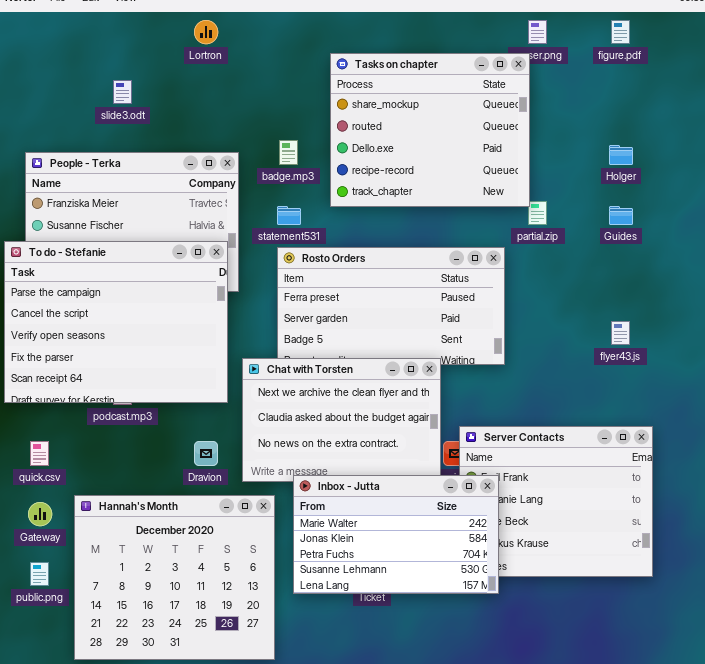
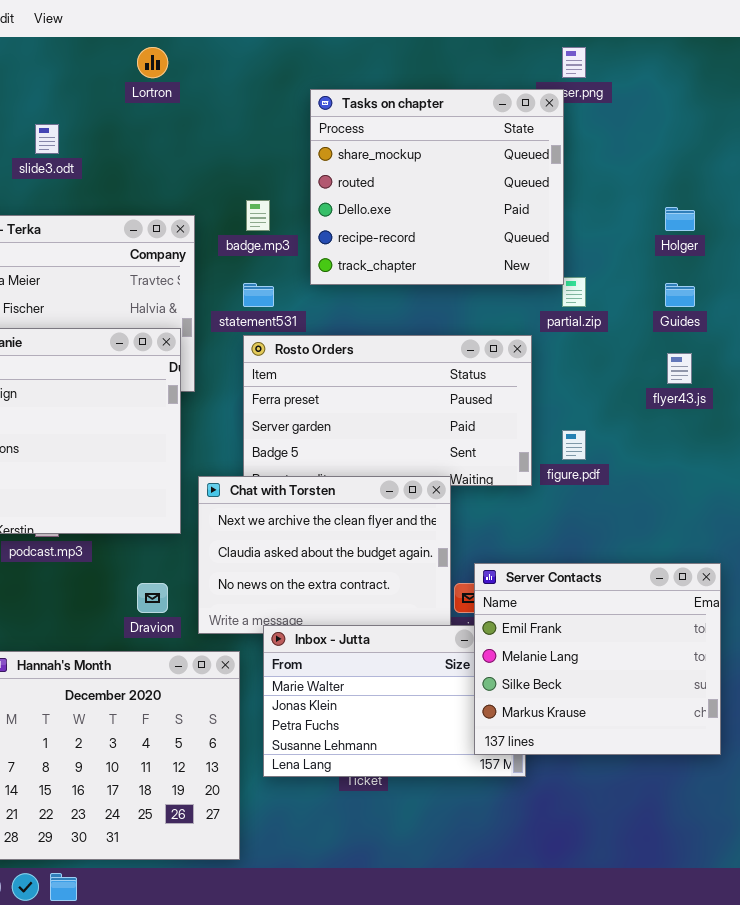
figure.pdf: [611,20,630,44] -> [562,430,586,460], moved
flyer43.js: [611,321,630,345] -> [667,353,692,384], moved
Server Contacts: [459,426,653,577] -> [474,563,721,755], raised

